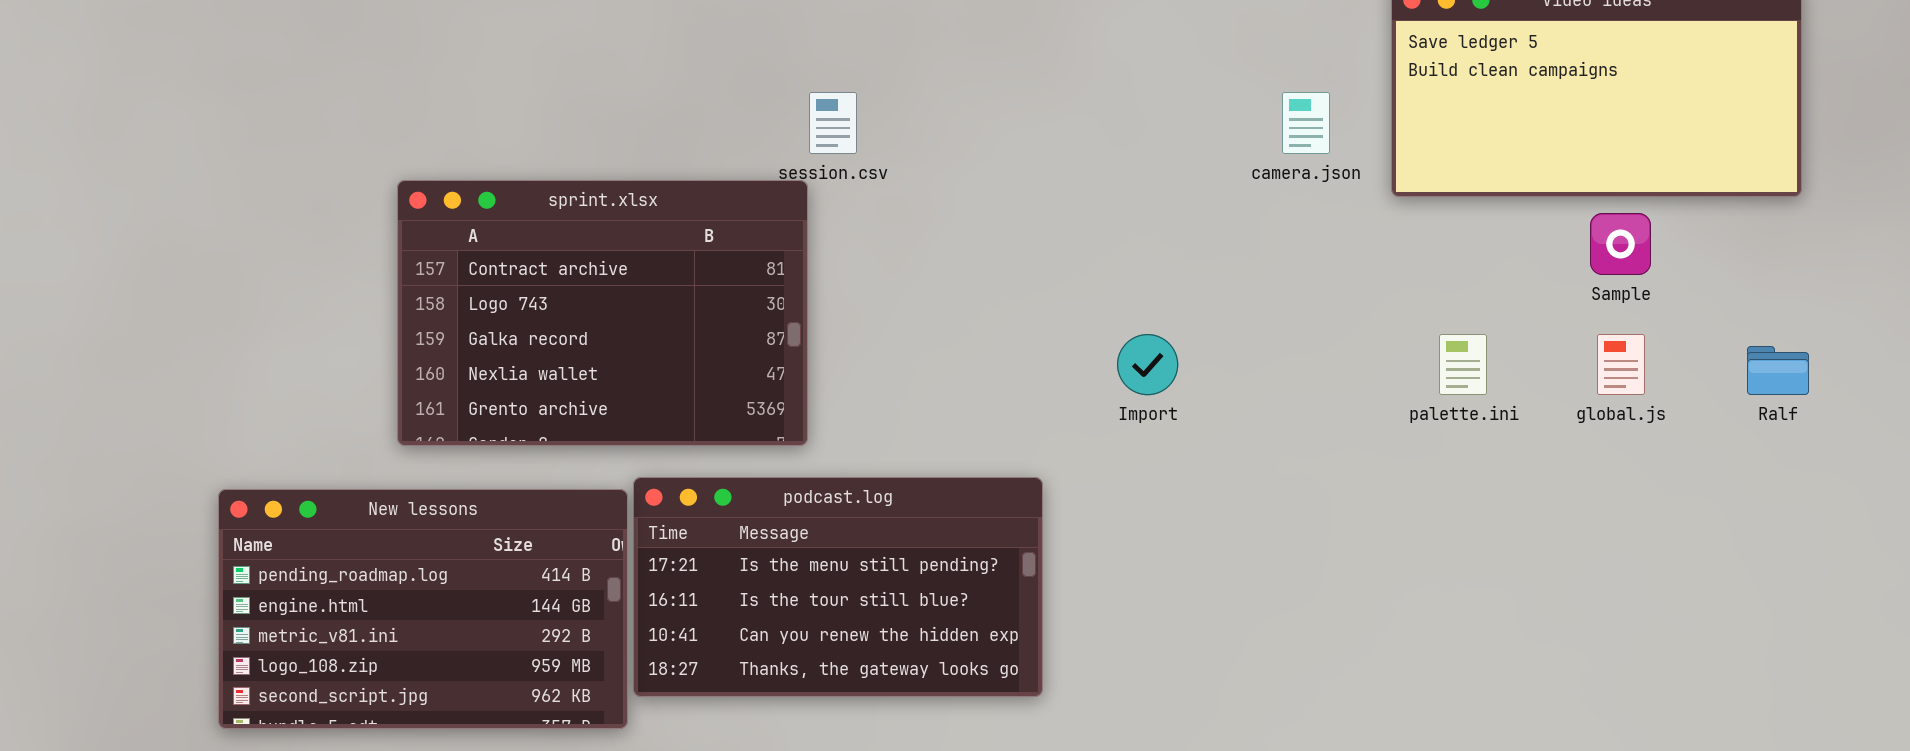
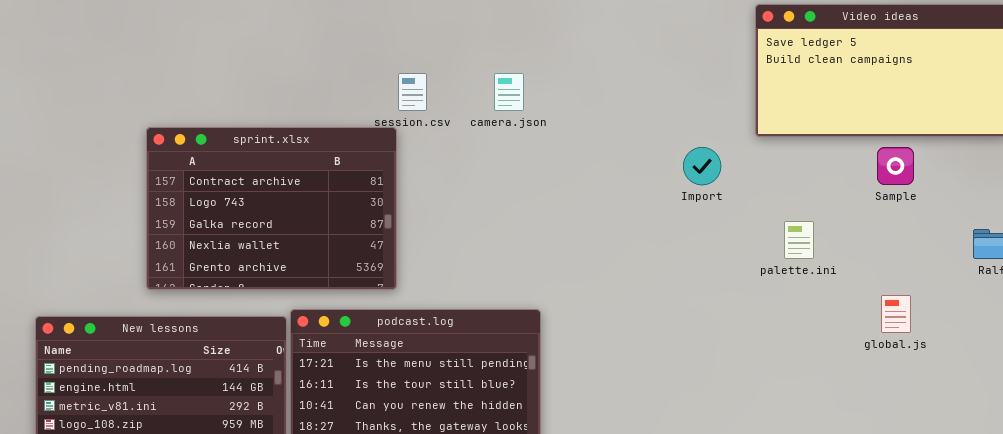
camera.json: [1282,92,1330,154] -> [494,73,524,111], moved
Import: [1117,334,1178,395] -> [683,147,721,185], moved
global.js: [1597,334,1645,395] -> [881,295,911,333], moved

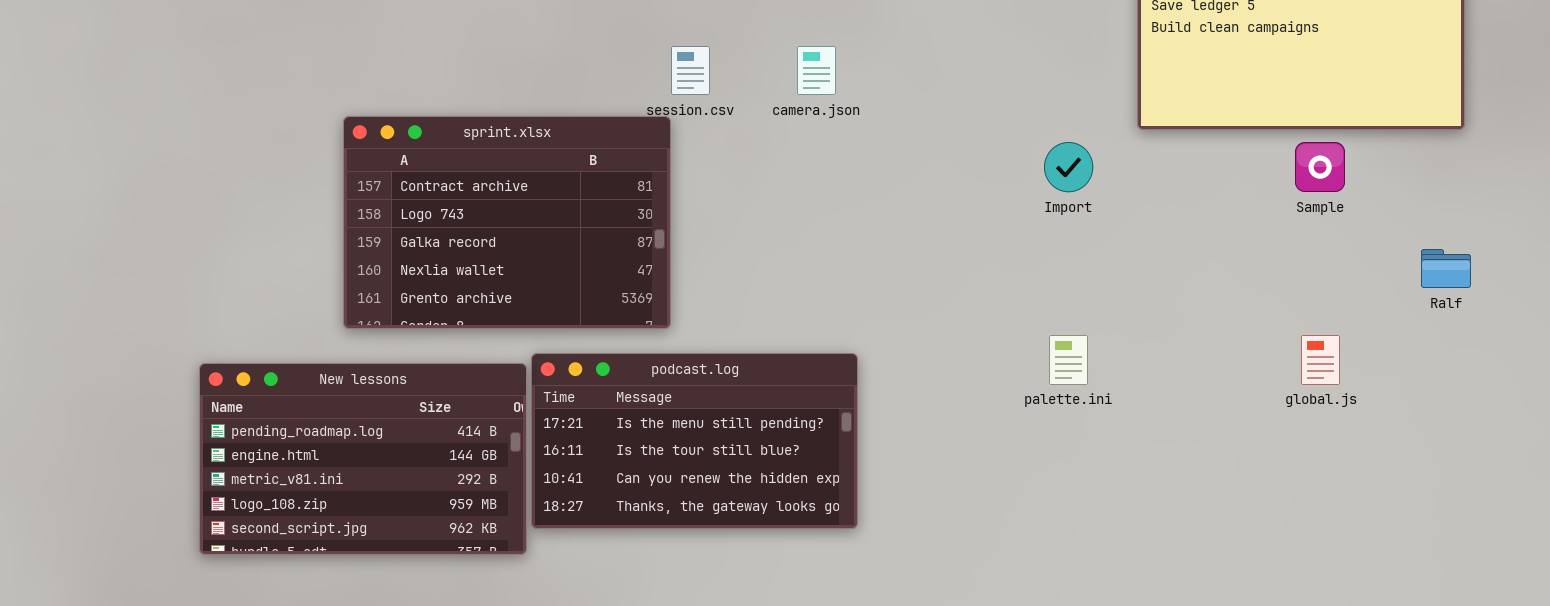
palette.ini: [784,221,814,259] -> [1049,335,1088,385], moved

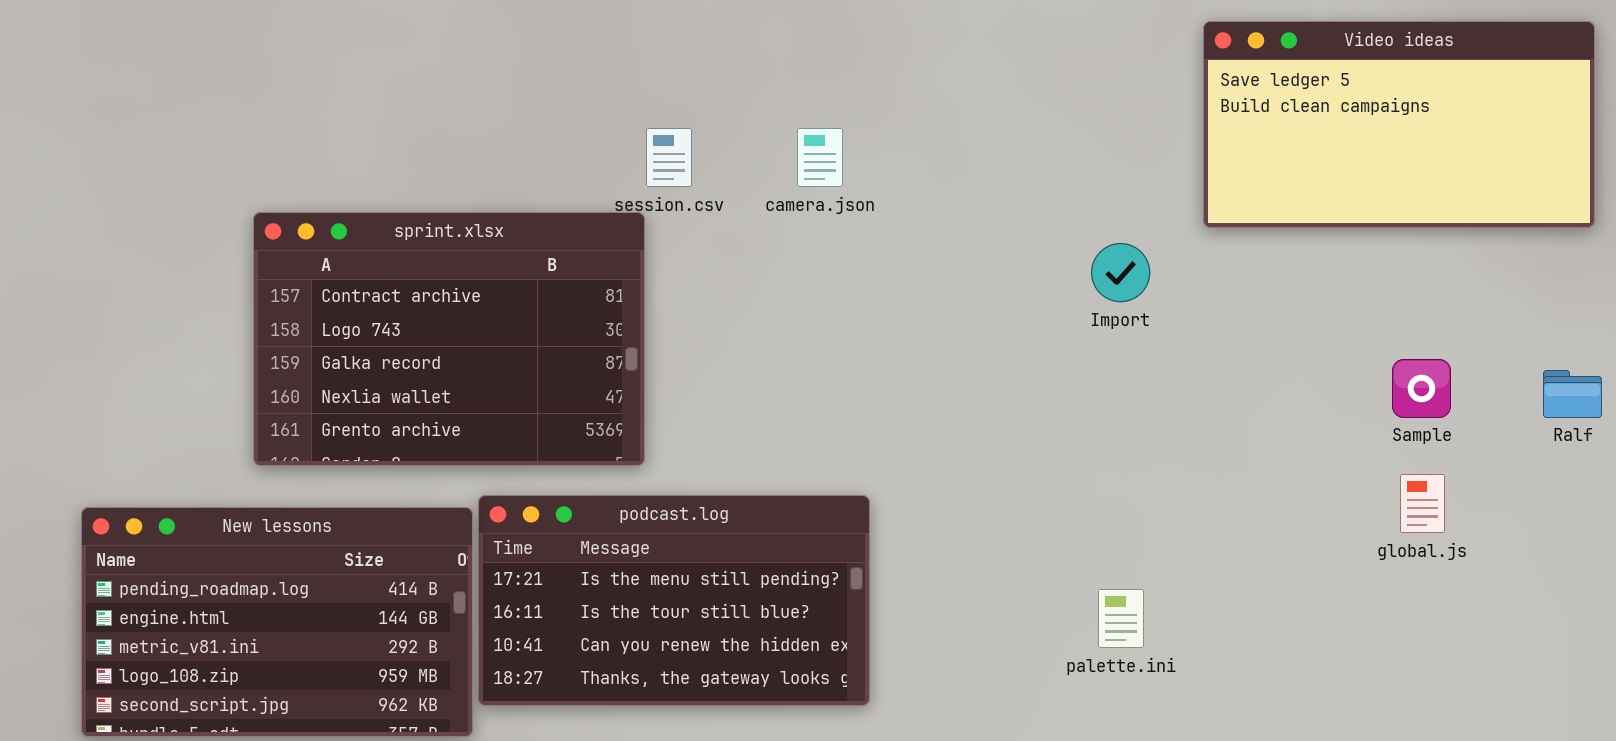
Sample: [1295,142,1345,192] -> [1392,359,1451,418], moved
palette.ini: [1049,335,1088,385] -> [1098,589,1144,648], moved

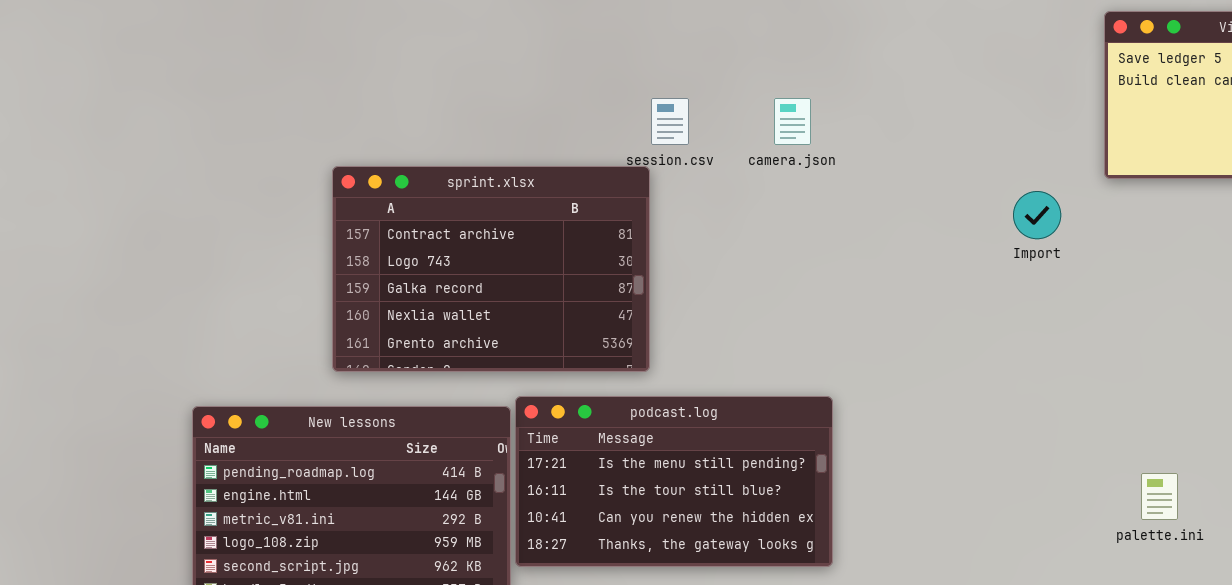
palette.ini: [1098,589,1144,648] -> [1141,473,1178,520], moved

